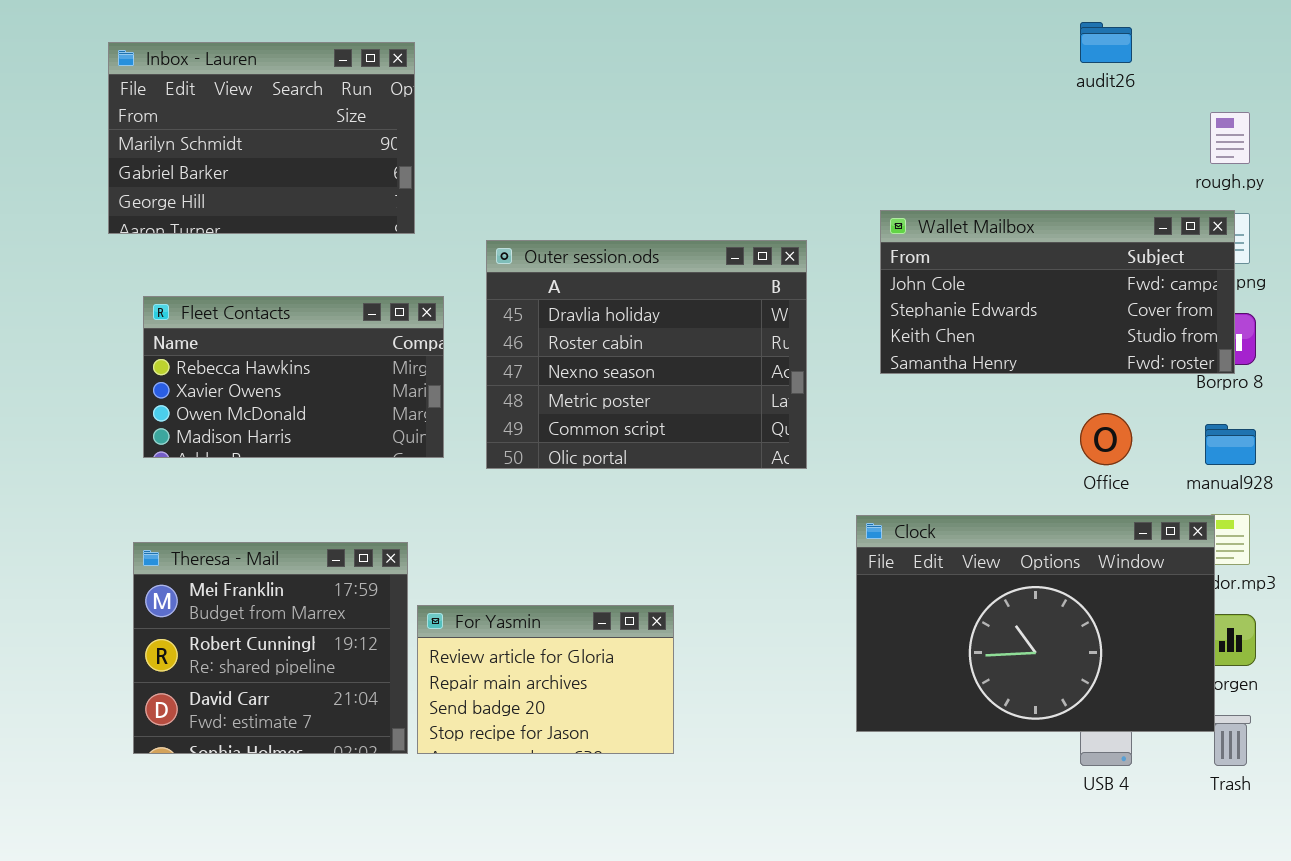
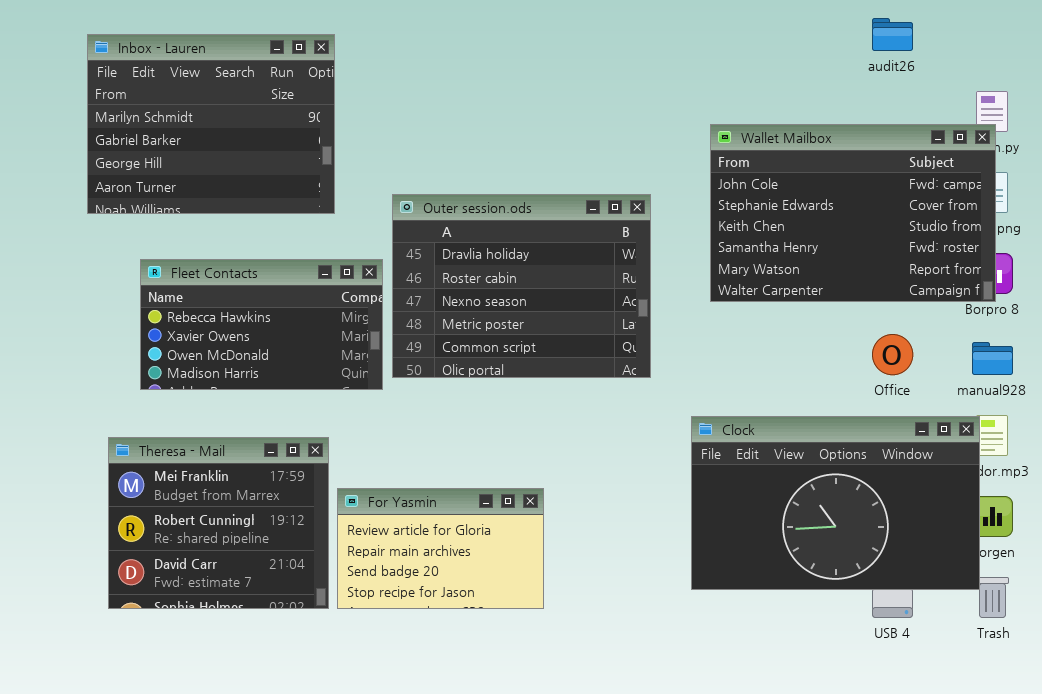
Inbox - Lauren: [108,42,415,234] -> [87,34,335,214], resized
Wallet Mailbox: [880,210,1235,374] -> [710,124,996,302], resized
Fleet Contacts: [143,296,444,458] -> [140,259,383,390], moved

